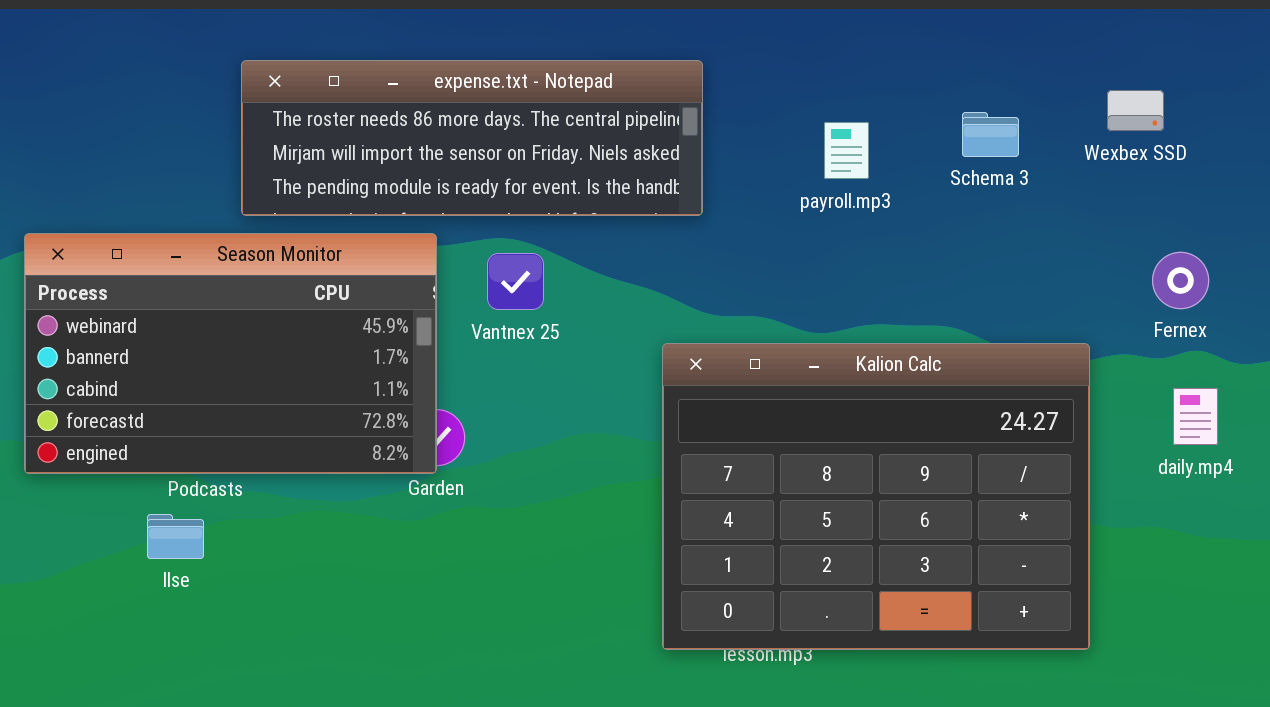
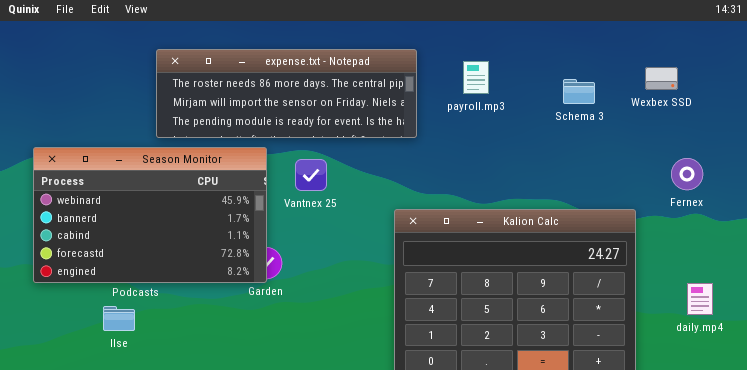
payroll.mp3: [824,122,869,179] -> [463,61,489,94], moved
daily.mp4: [1173,388,1218,445] -> [687,283,713,315], moved

